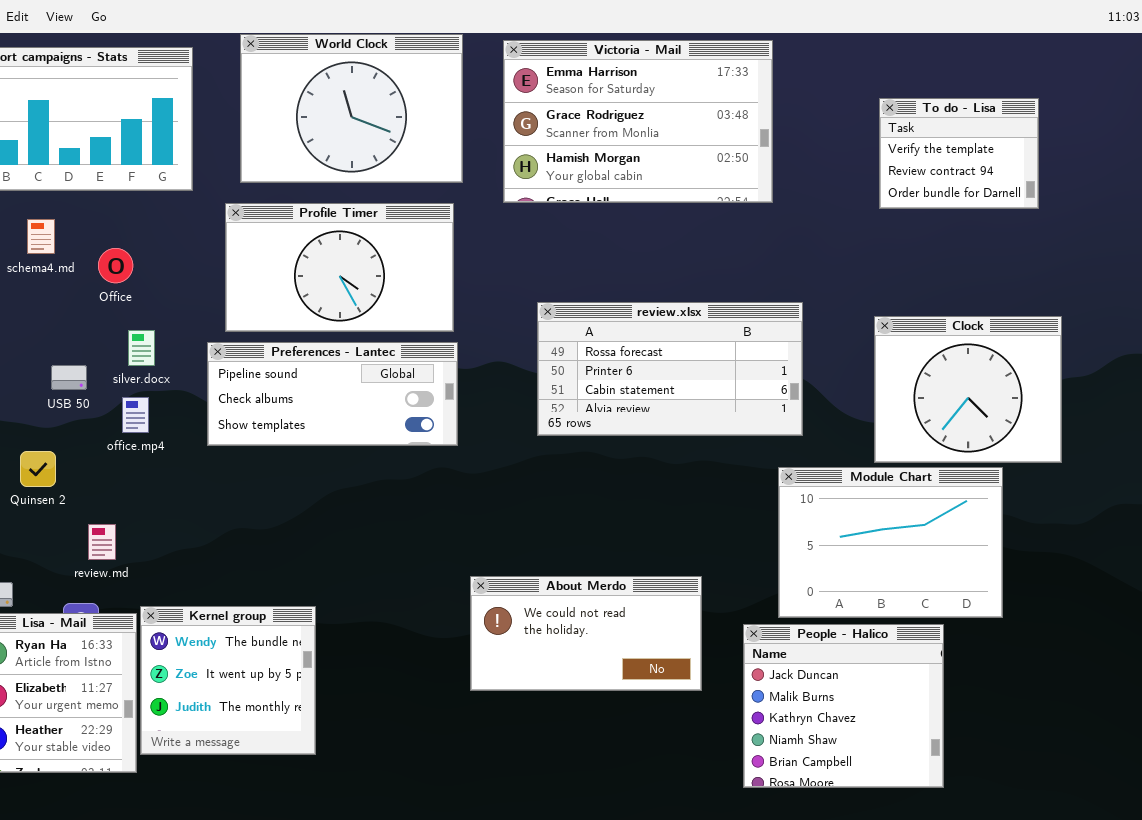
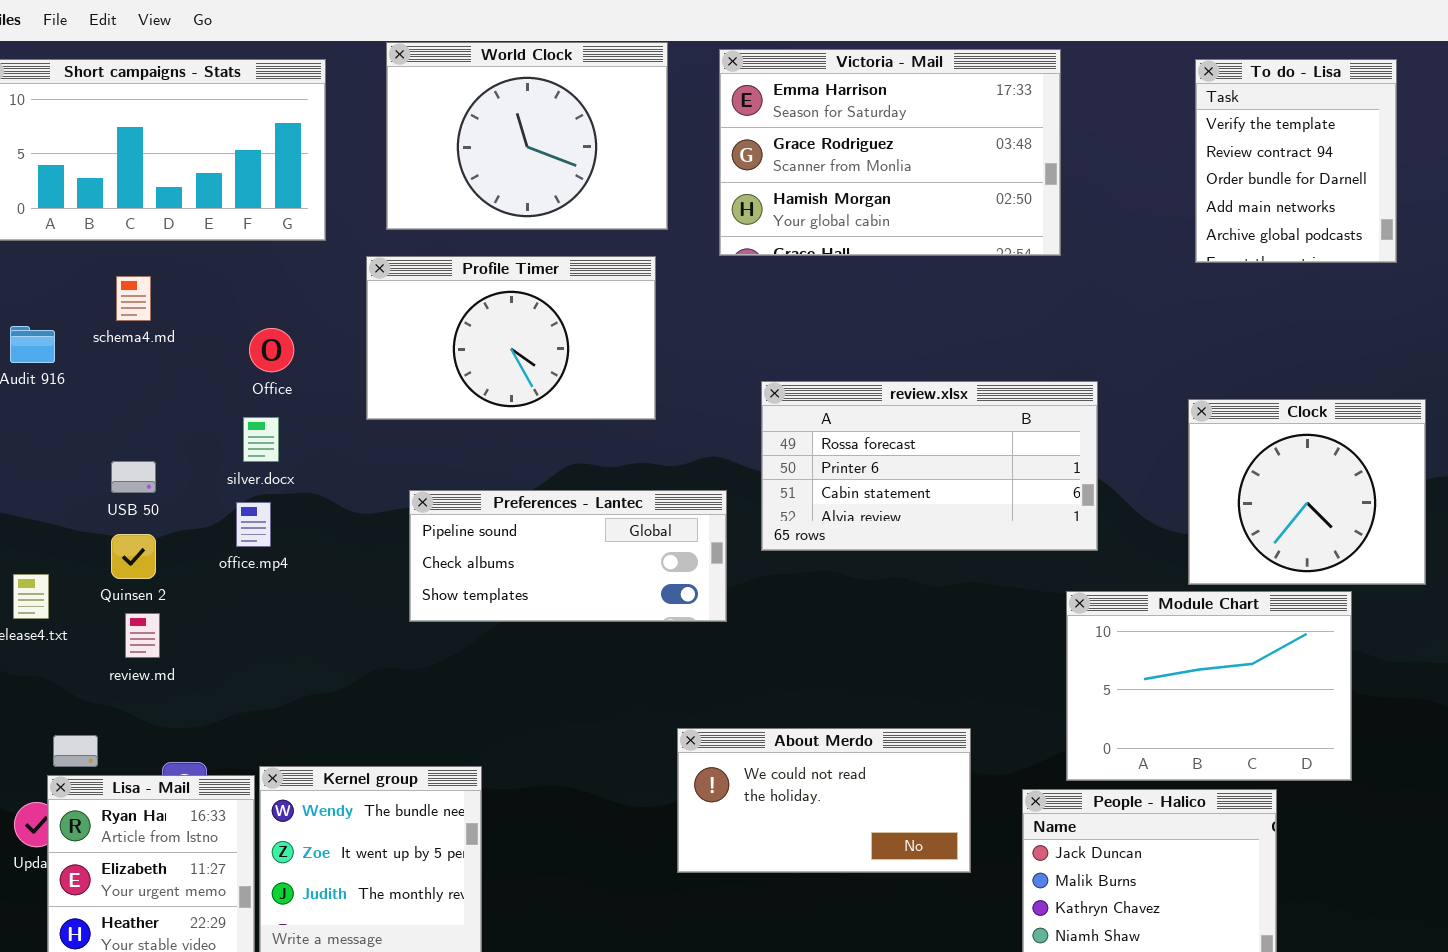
To do - Lisa: [879,98,1039,209] -> [1195,59,1397,263], resized
Office: [98,248,133,283] -> [249,328,294,372], moved
Preferences - Lantec: [207,342,458,446] -> [409,490,727,622], moved
USB 50: [51,365,87,390] -> [111,461,156,493], moved
Quinsen 2: [20,451,56,487] -> [111,534,156,579], moved
review.md: [88,524,116,560] -> [125,613,160,658], moved

